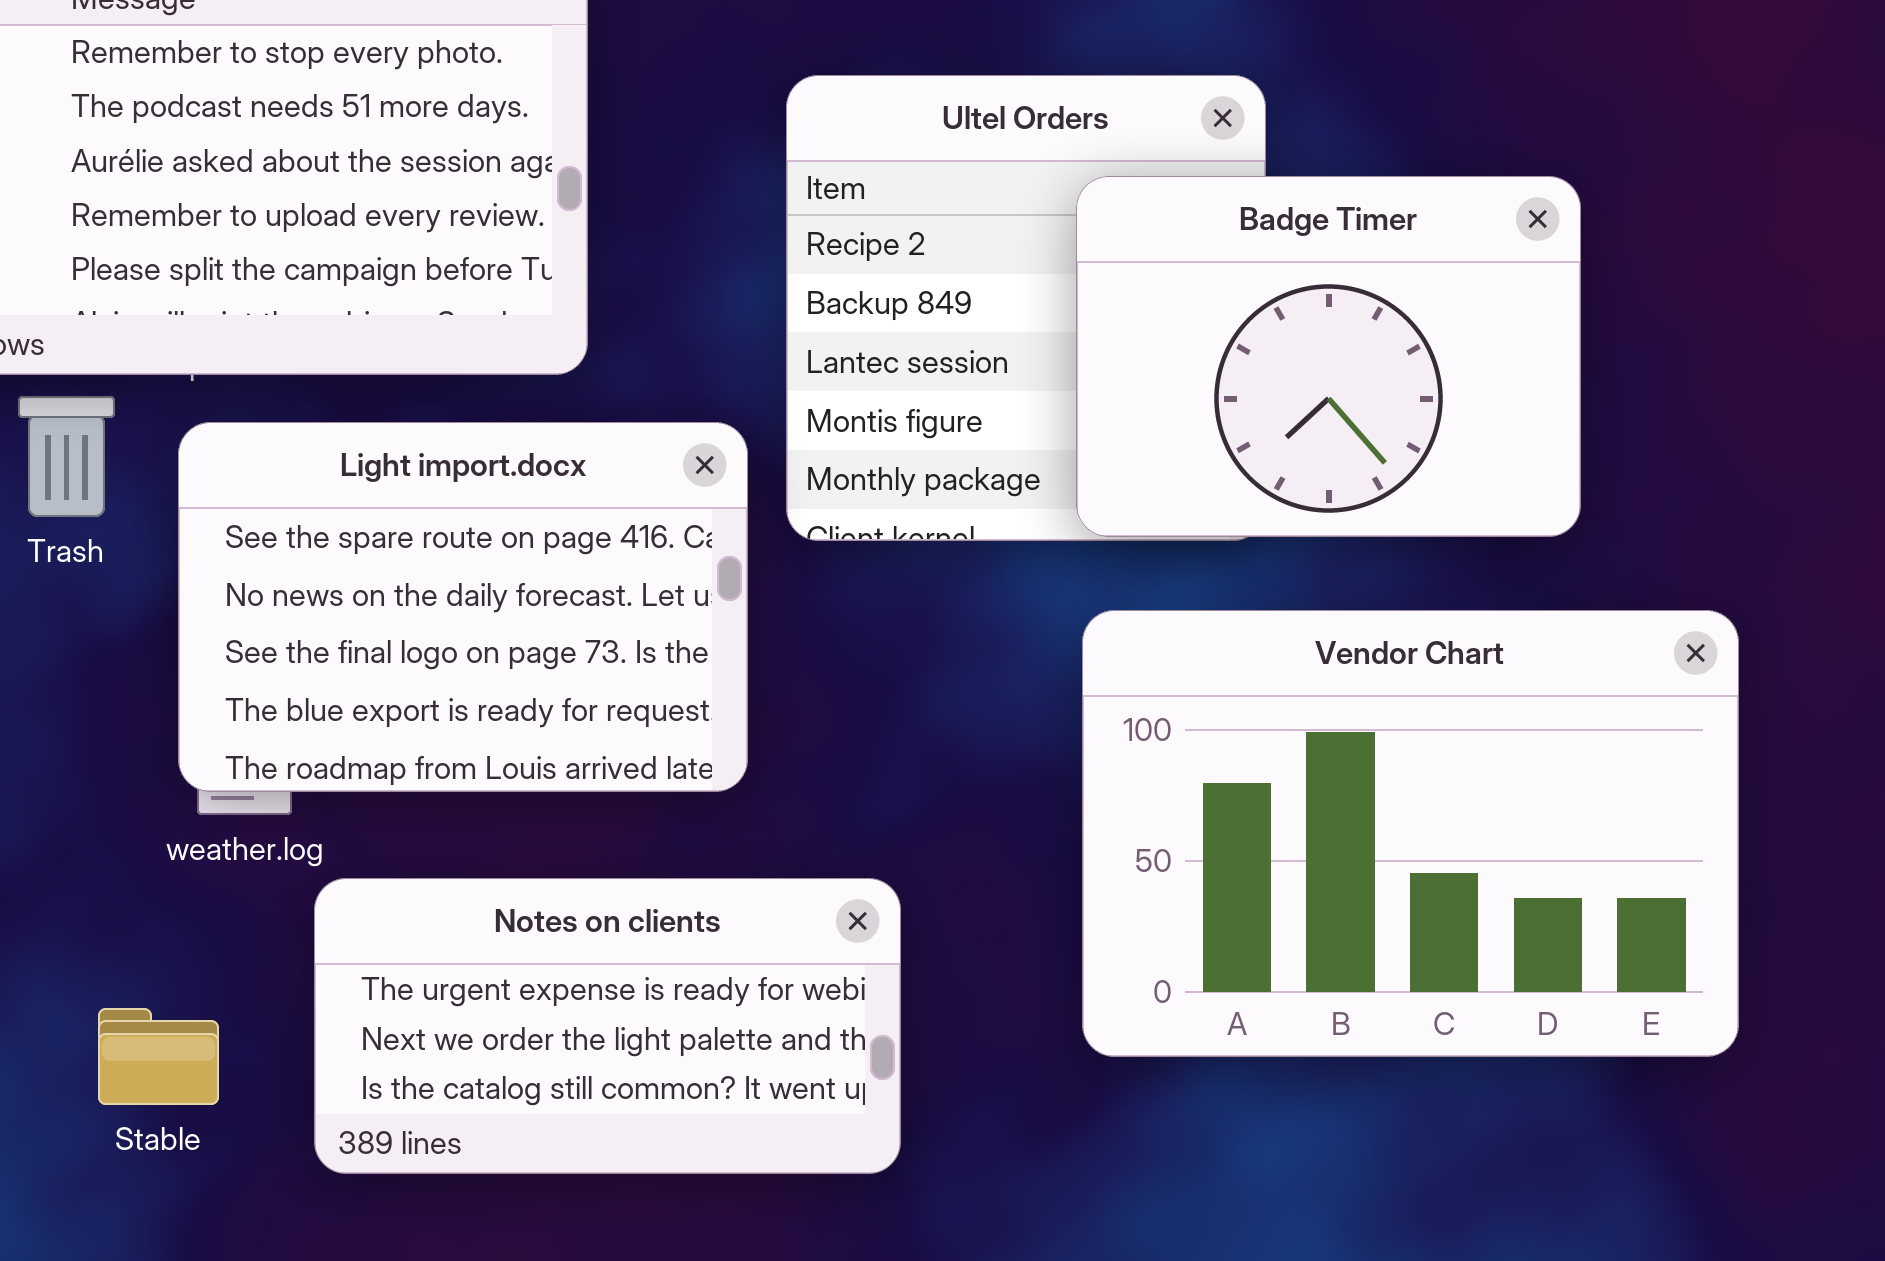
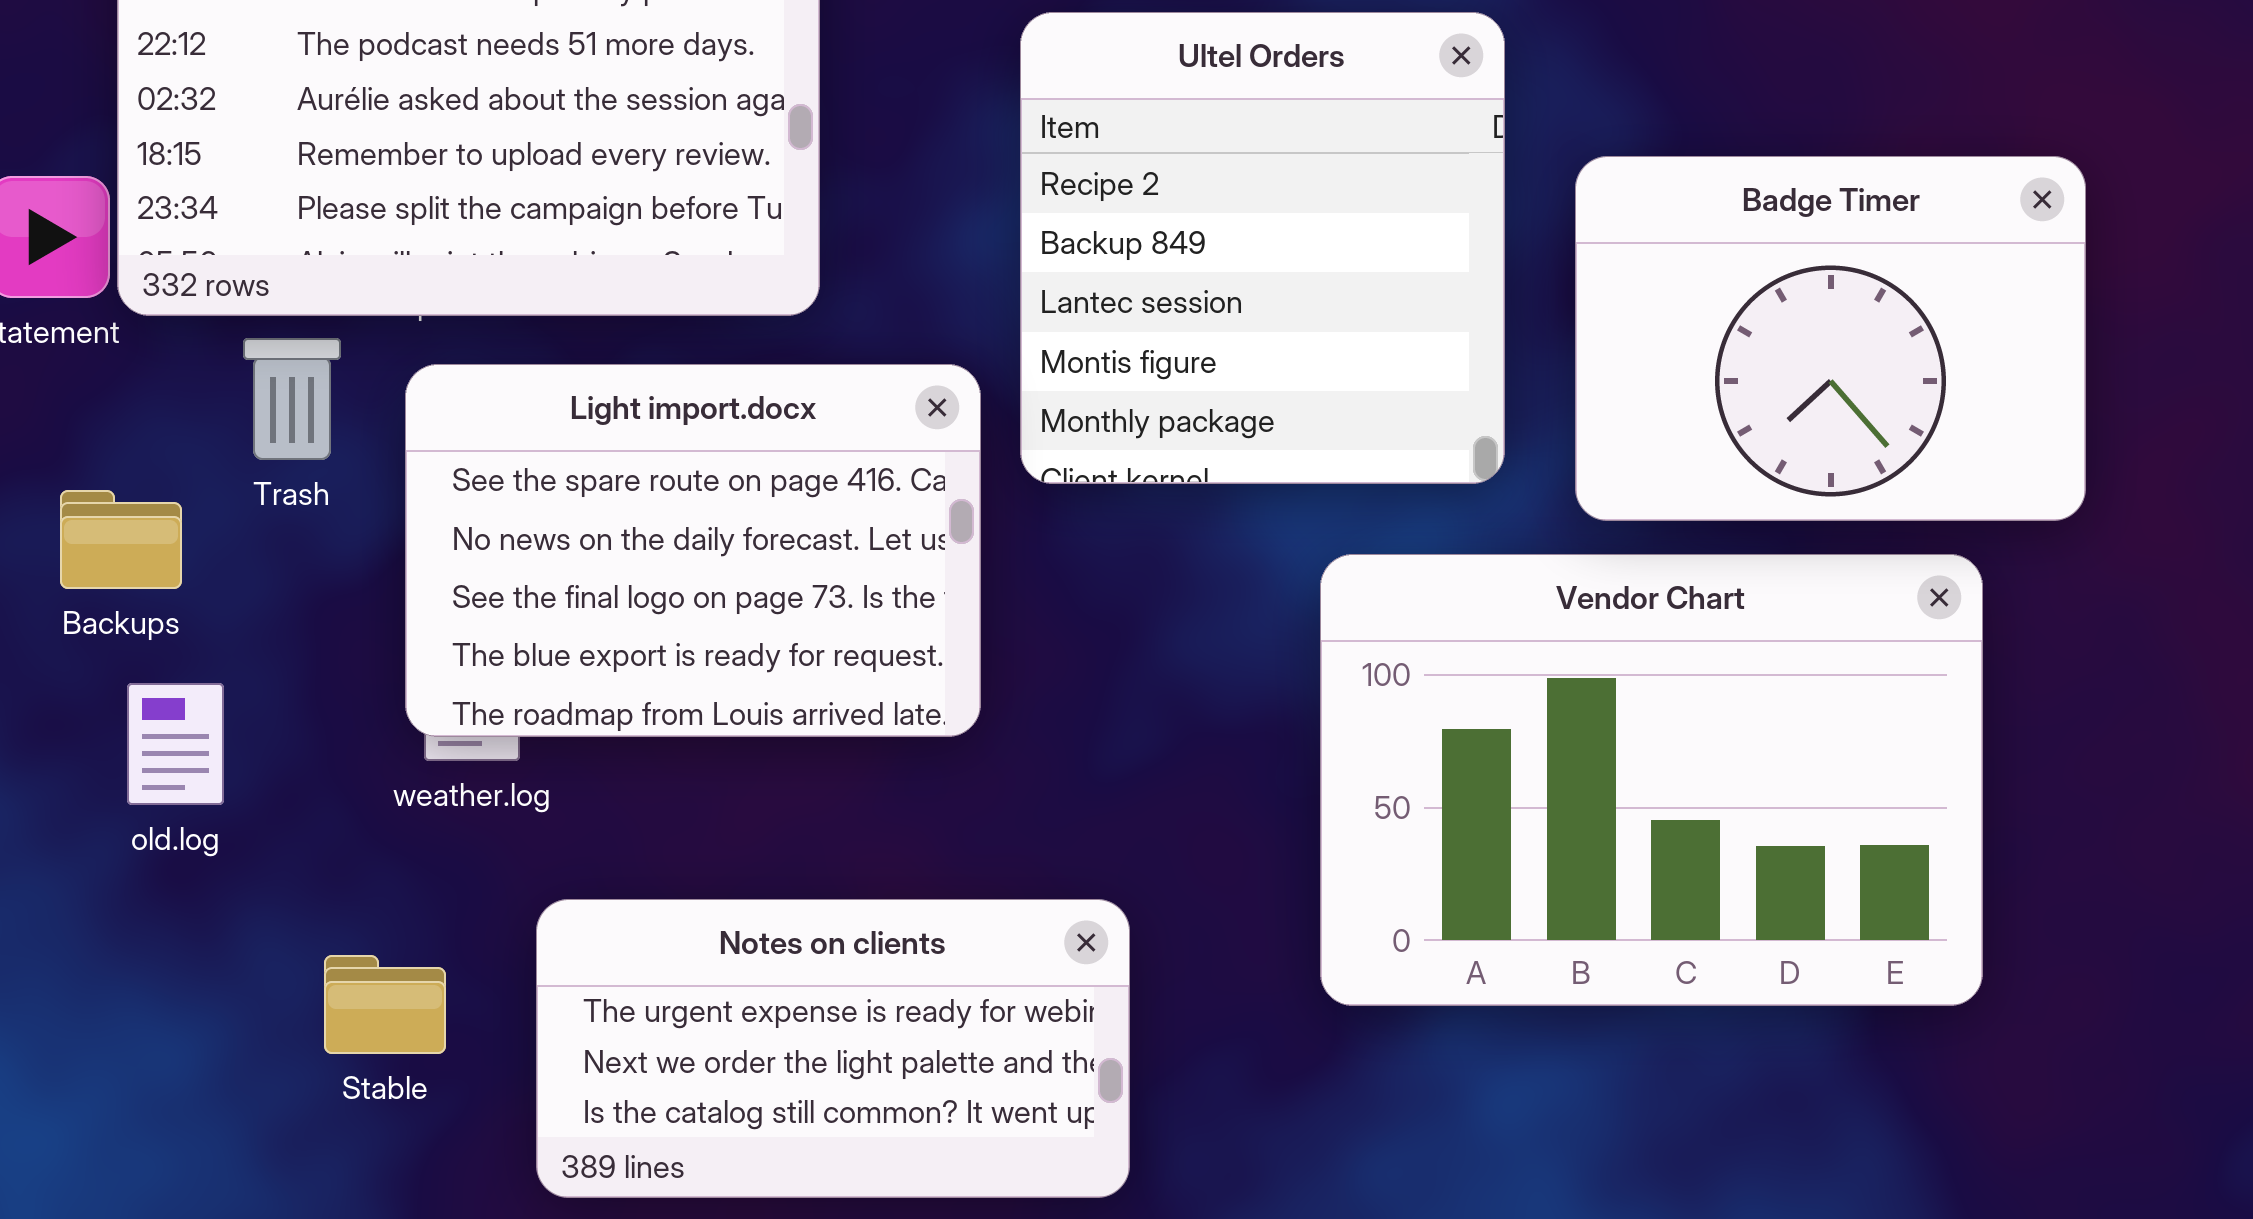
Badge Timer: [1076,176,1581,537] -> [1575,156,2086,521], moved
Notes on clients: [314,878,901,1174] -> [536,899,1130,1198], moved

